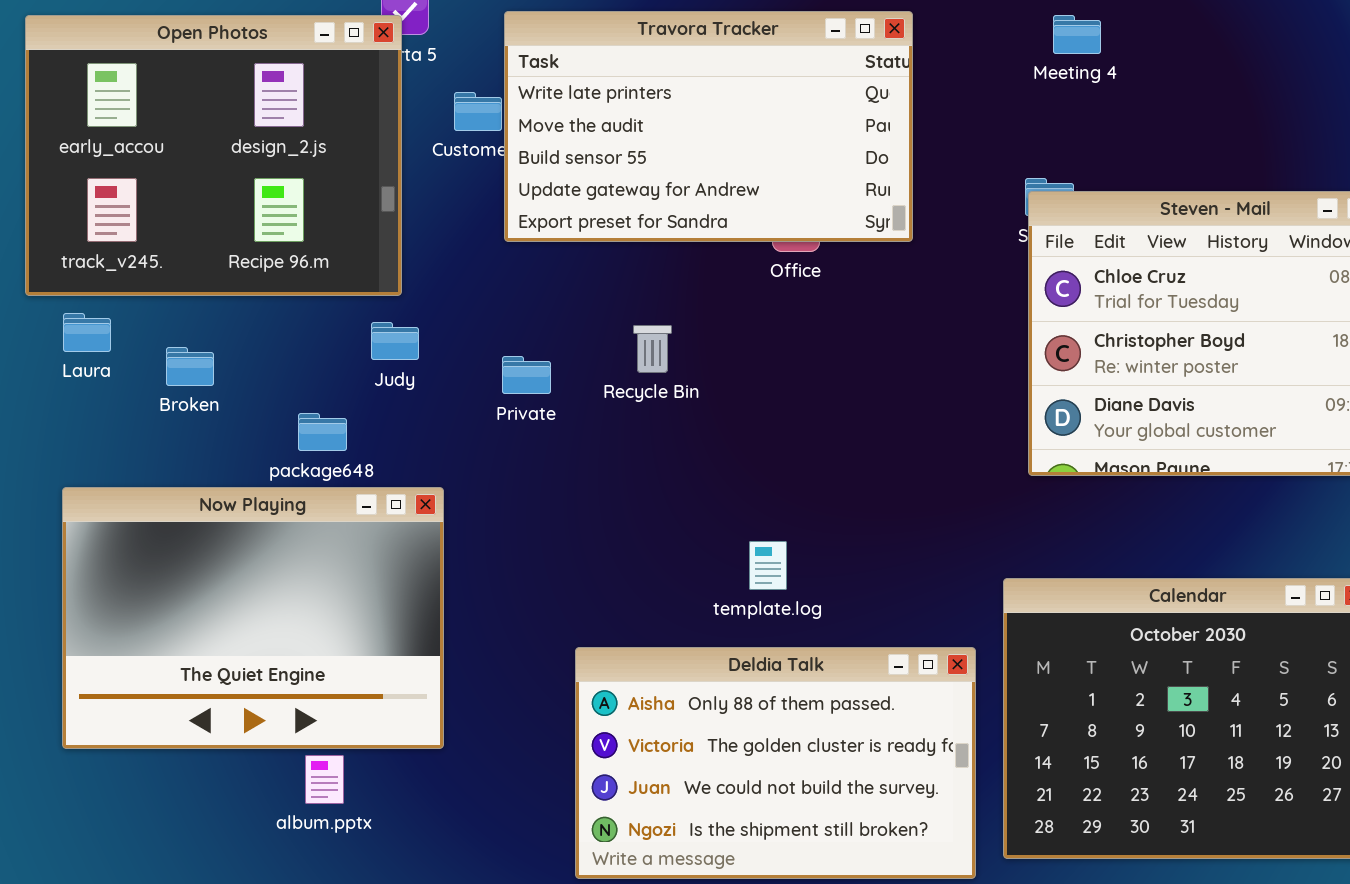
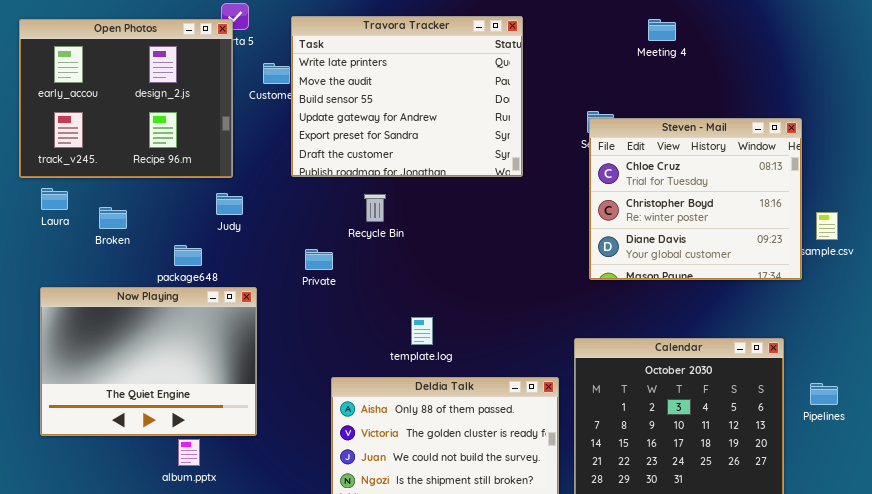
Travora Tracker: [504,11,913,242] -> [291,16,523,177], resized
Meeting 4: [1053,15,1101,54] -> [648,19,676,41], moved
Private: [502,356,551,394] -> [305,249,333,270], moved
template.log: [749,541,787,590] -> [411,317,433,345], moved

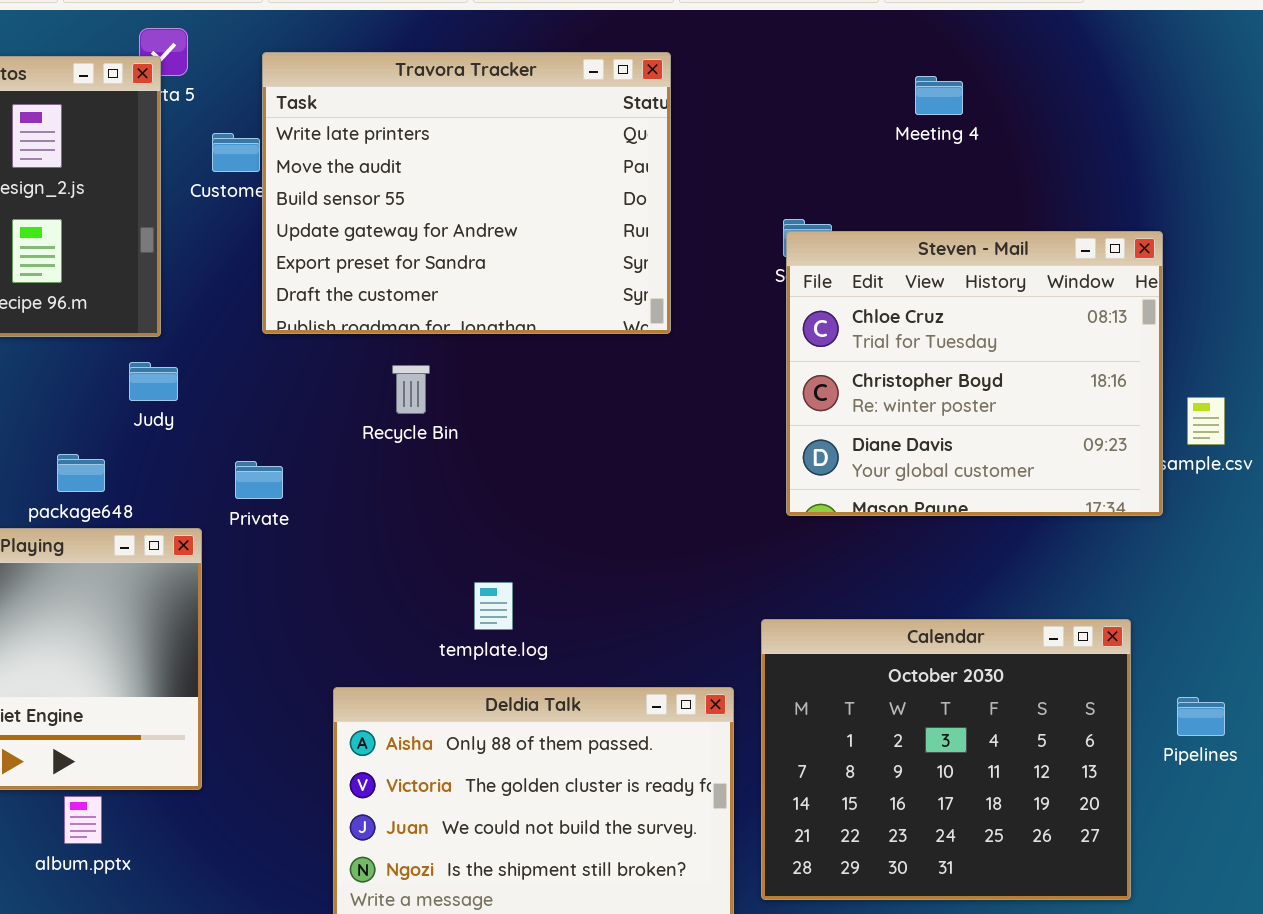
Meeting 4: [648,19,676,41] -> [915,76,963,115], moved
Private: [305,249,333,270] -> [235,461,283,499], moved

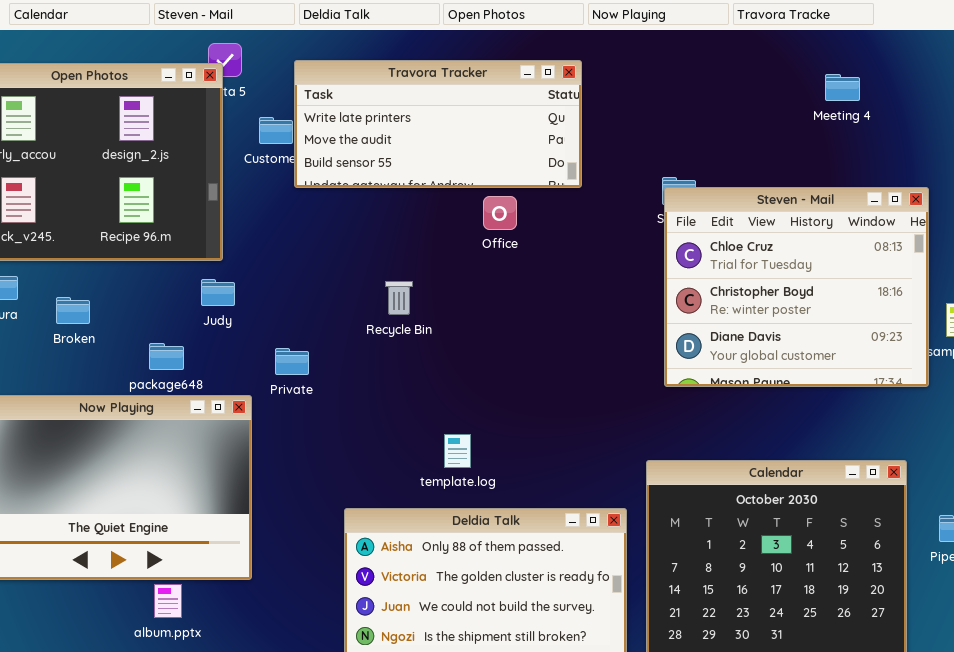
Travora Tracker: [262,52,671,334] -> [294,60,582,188], resized
Meeting 4: [915,76,963,115] -> [825,74,860,101], moved

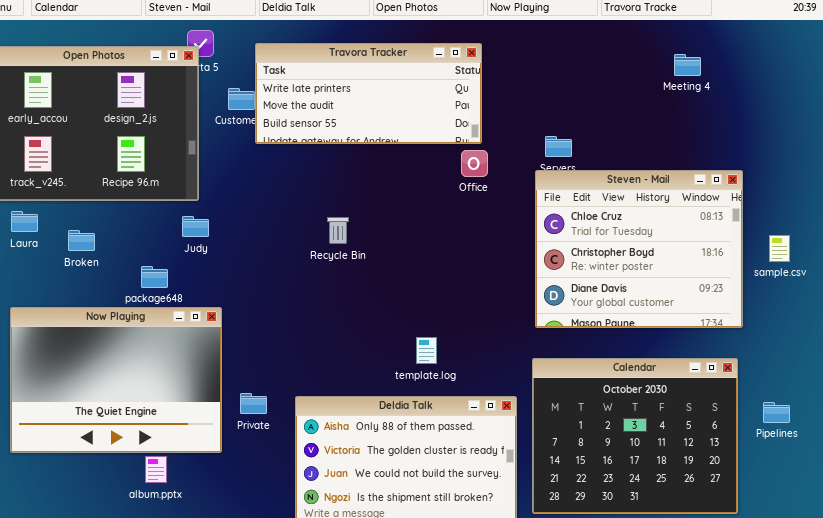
Steven - Mail: [664,187,929,387] -> [535,170,743,328], moved
Office: [483,196,517,230] -> [461,150,488,177], moved
Private: [275,348,309,375] -> [240,393,267,414], moved
template.log: [444,434,471,468] -> [416,337,437,364], moved

